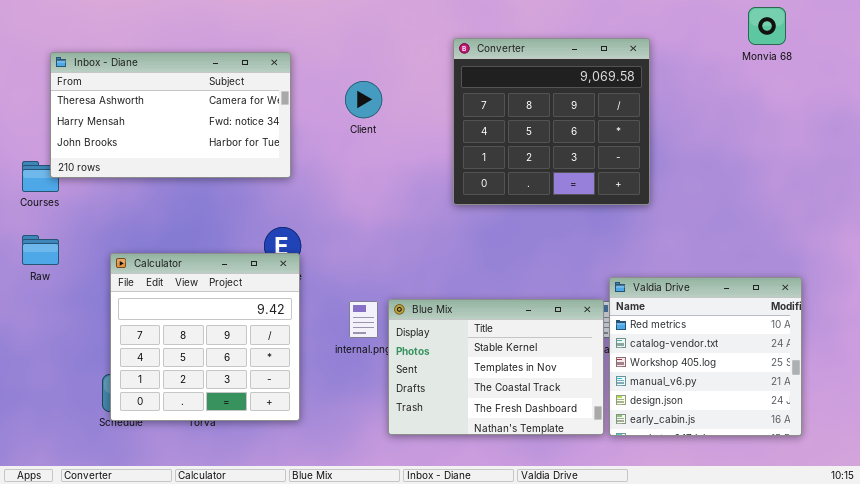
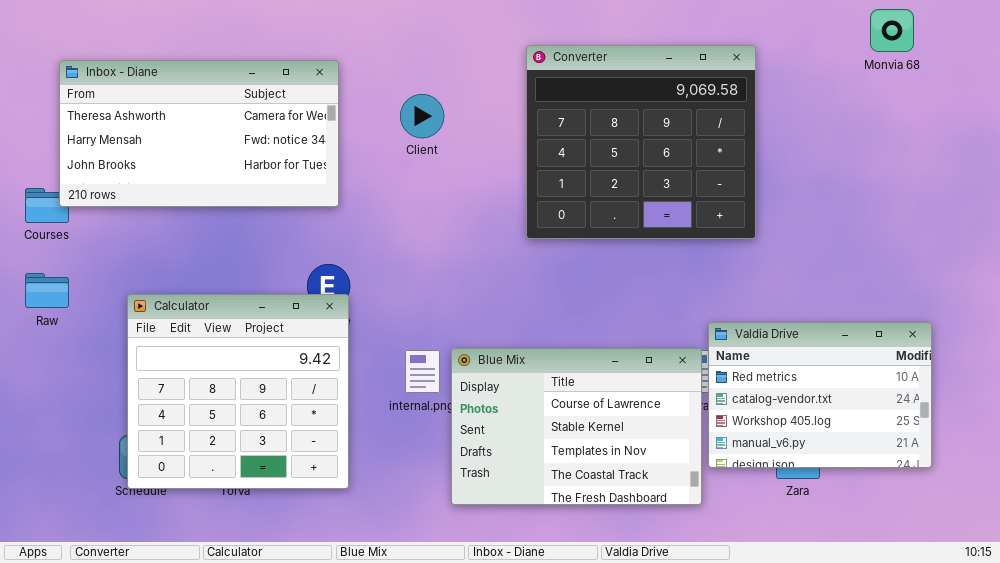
Valdia Drive: [609,277,802,436] -> [708,322,932,468], resized
Blue Mix: [388,299,604,435] -> [451,348,702,505], scrolled up 1 row

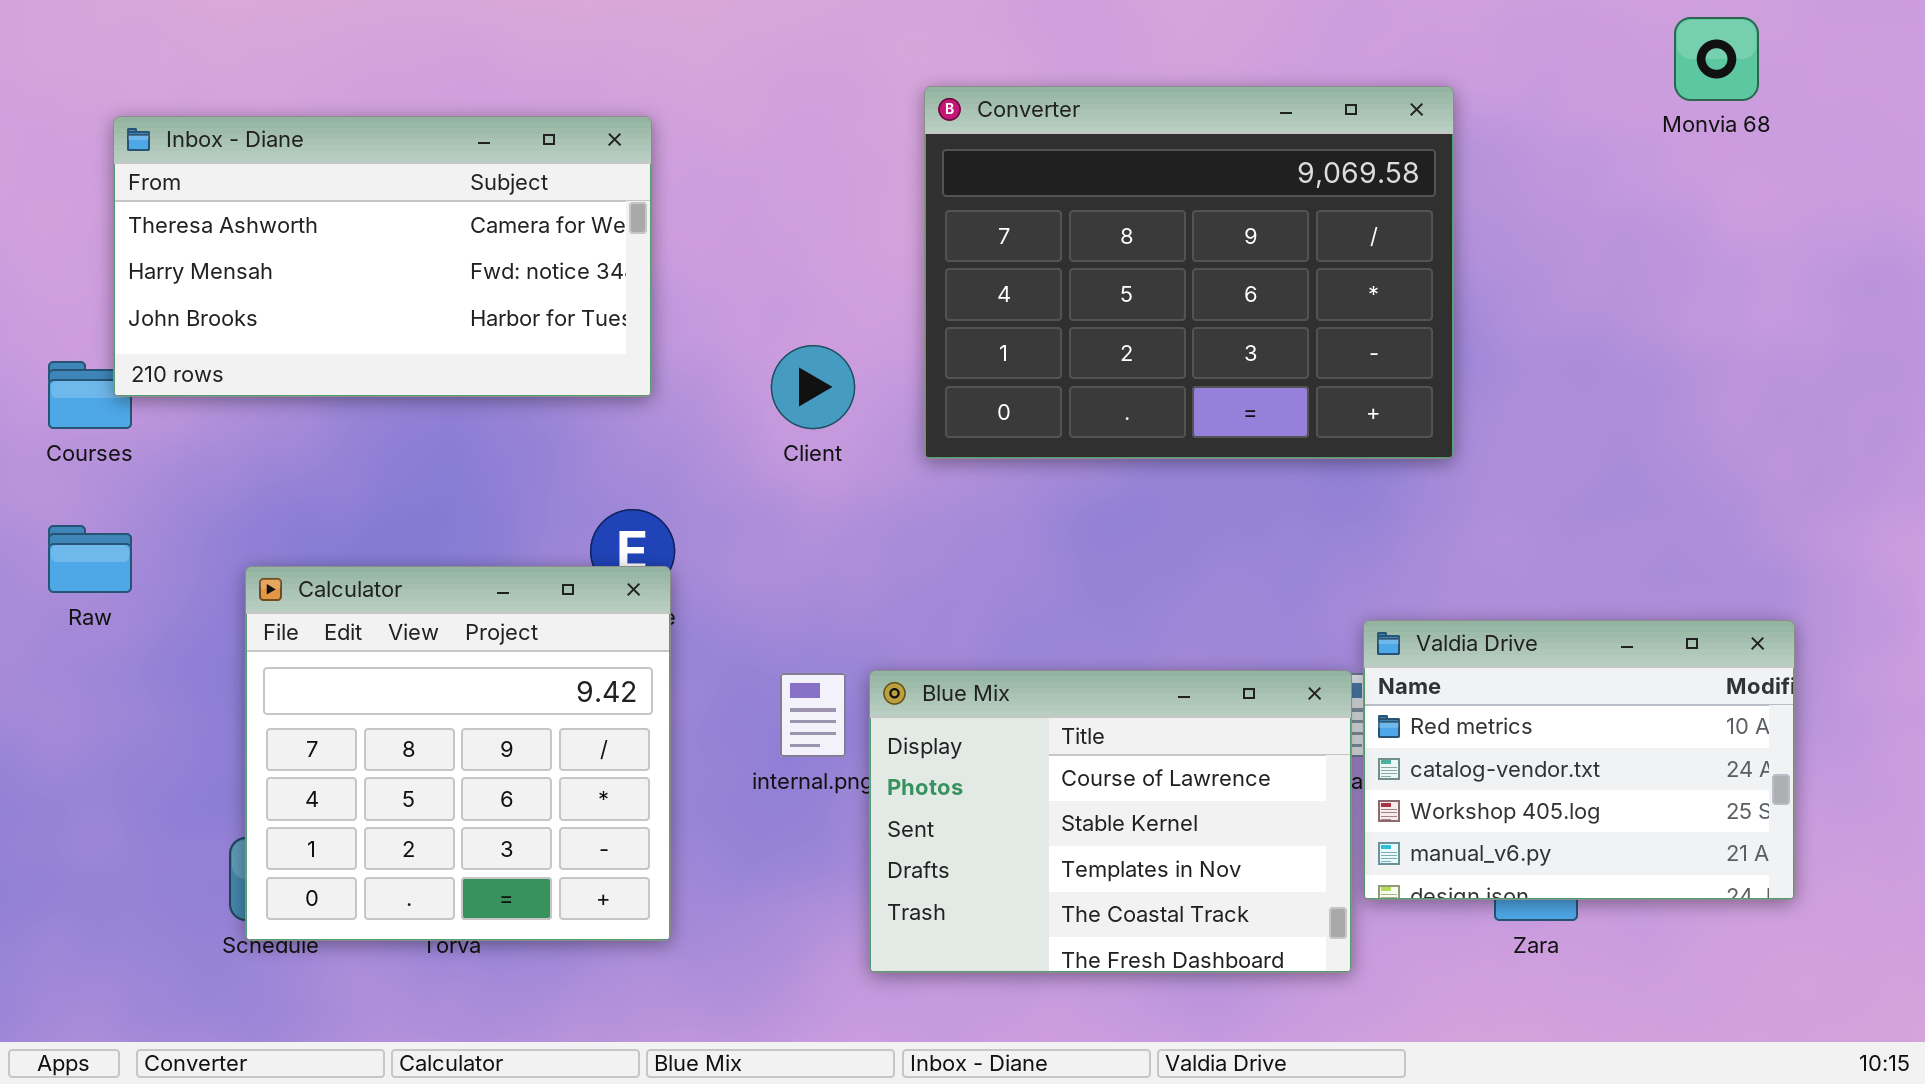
Converter: [526,45,756,239] -> [924,86,1454,459], resized
Client: [400,94,444,138] -> [771,345,855,429], moved

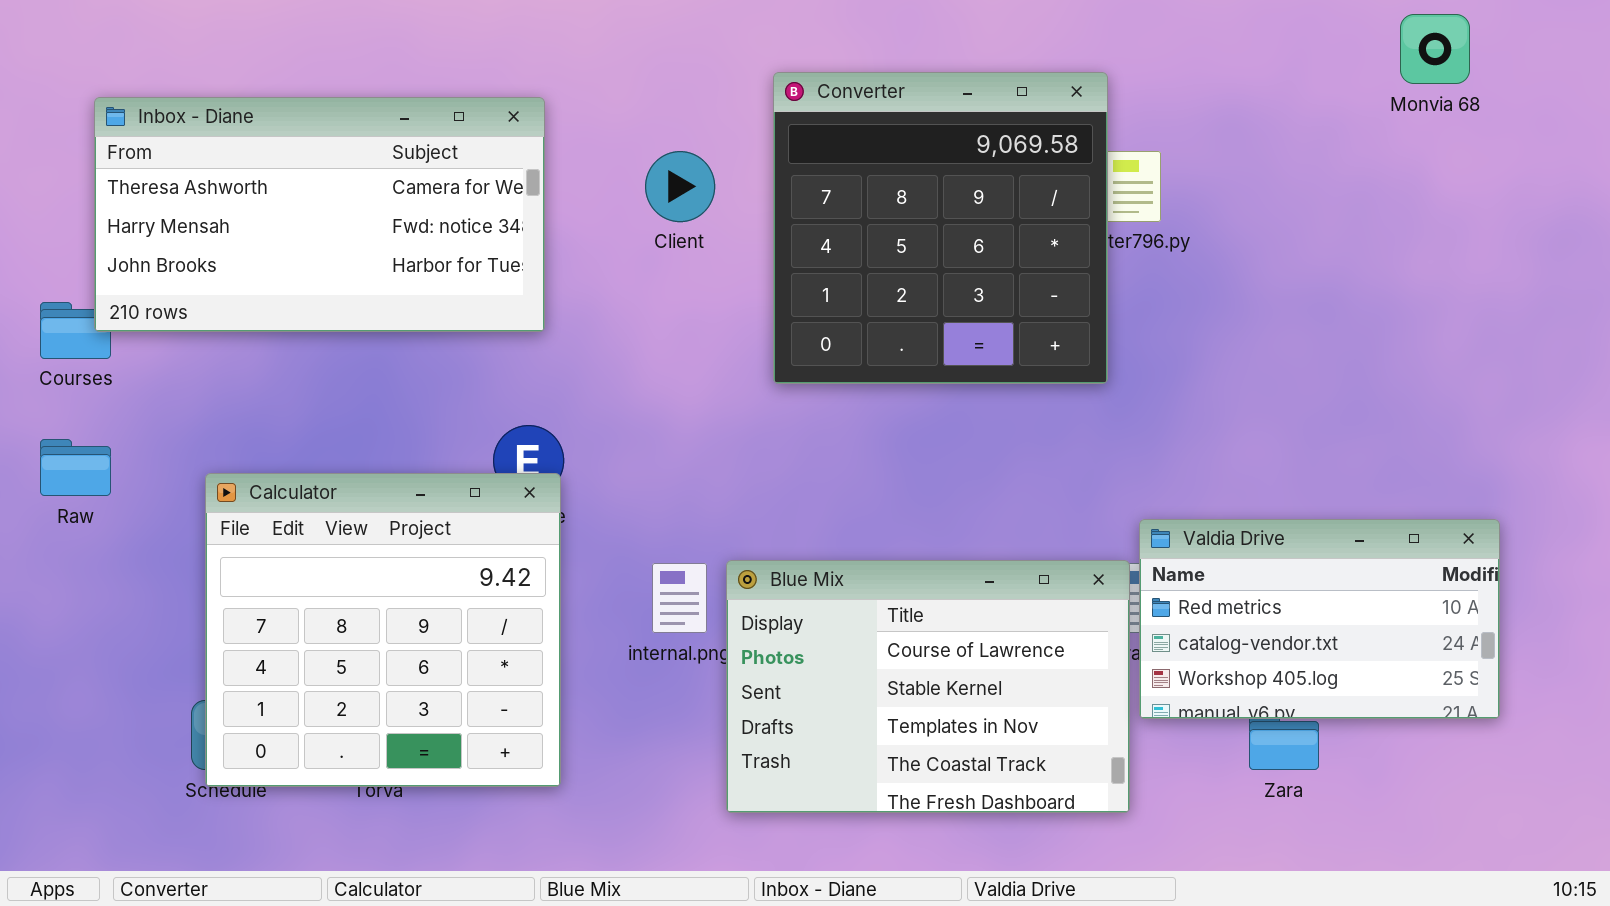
Converter: [924,86,1454,459] -> [773,72,1108,384], resized
Client: [771,345,855,429] -> [645,151,715,222], moved
Valdia Drive: [1363,620,1795,900] -> [1139,519,1500,719], resized

